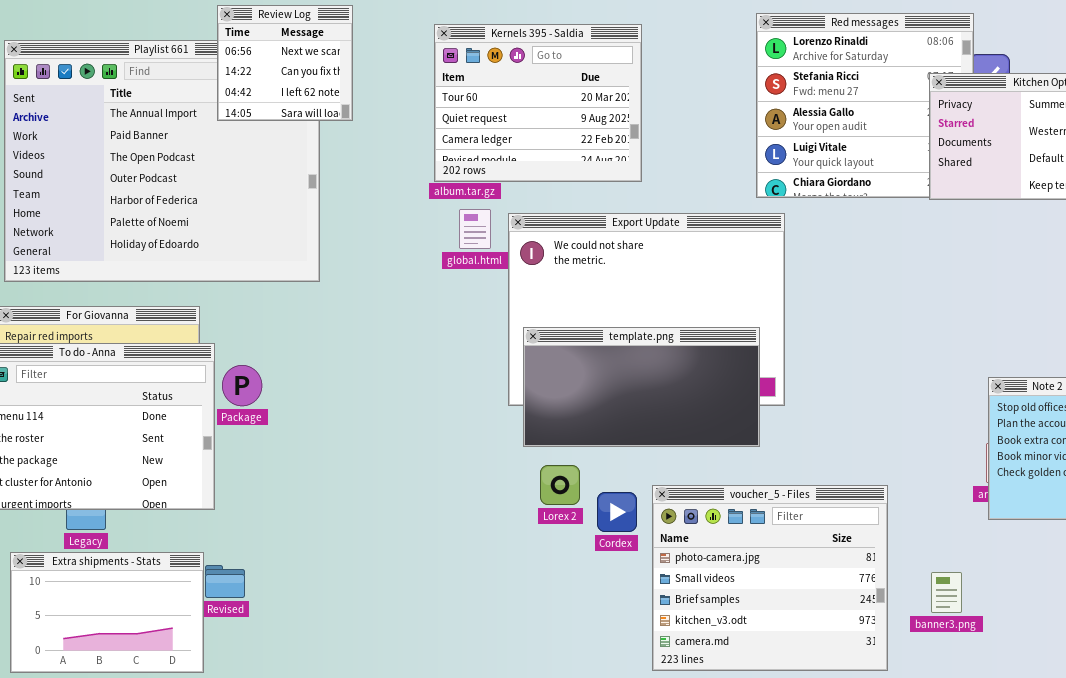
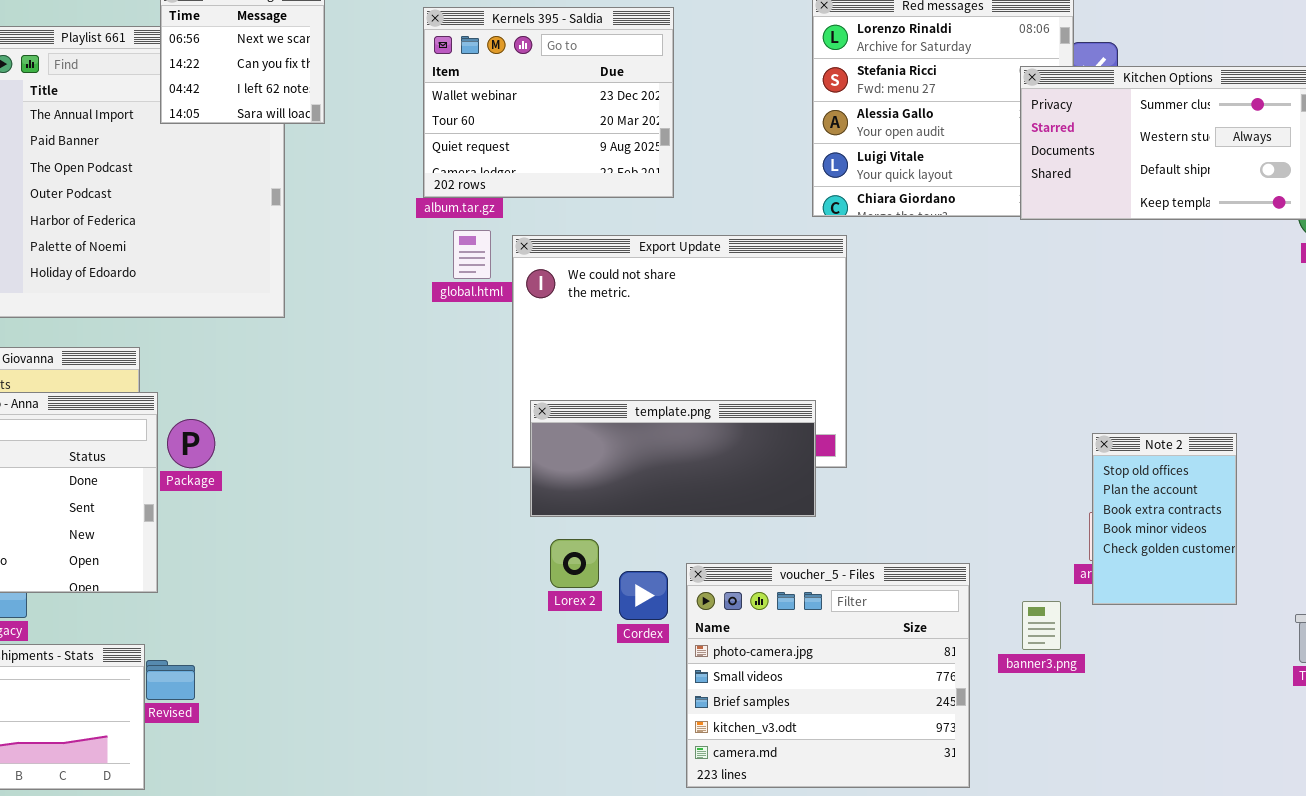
Kernels 395 - Saldia: [434,24,642,182] -> [423,7,674,198], scrolled up 1 row
template.png: [523,327,760,447] -> [530,400,816,517], resized
banner3.png: [931,572,962,613] -> [1022,601,1061,650], moved

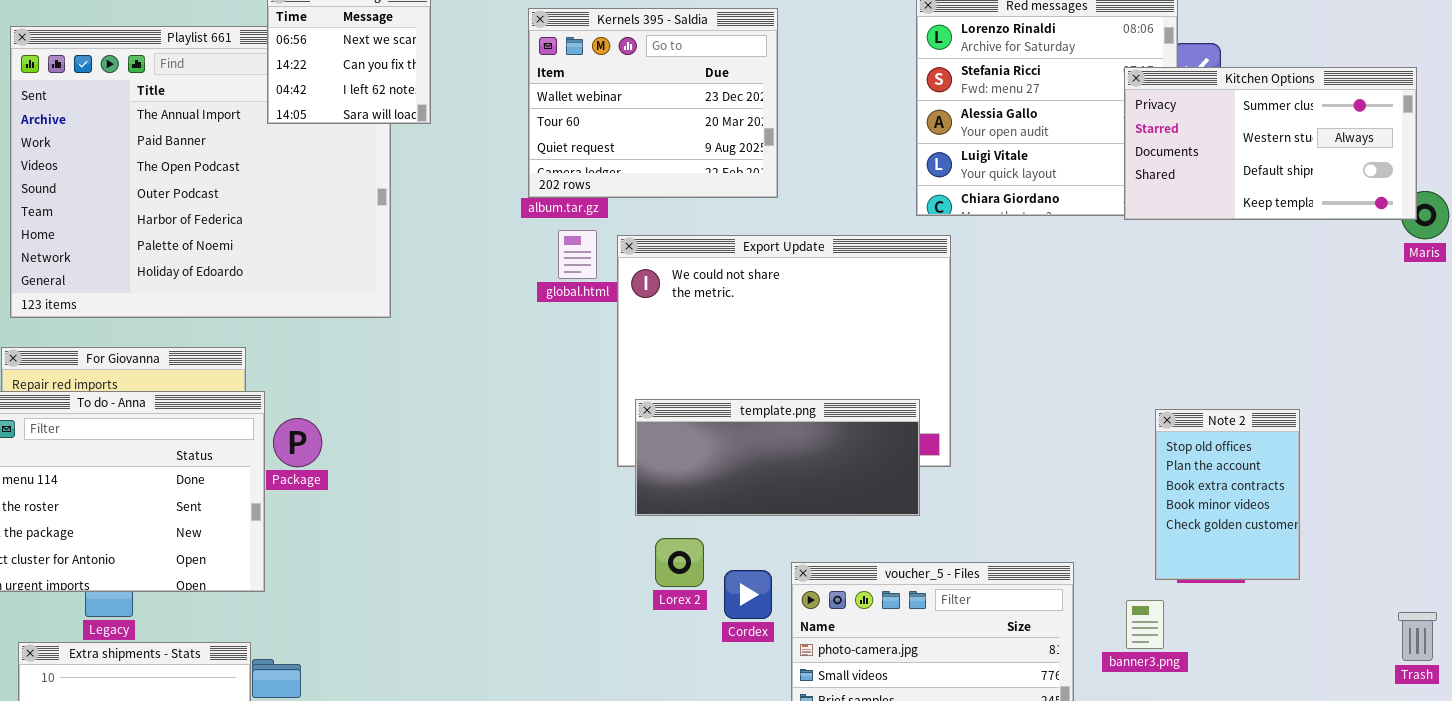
Note 2: [1092,433,1237,605] -> [1155,409,1300,580], moved

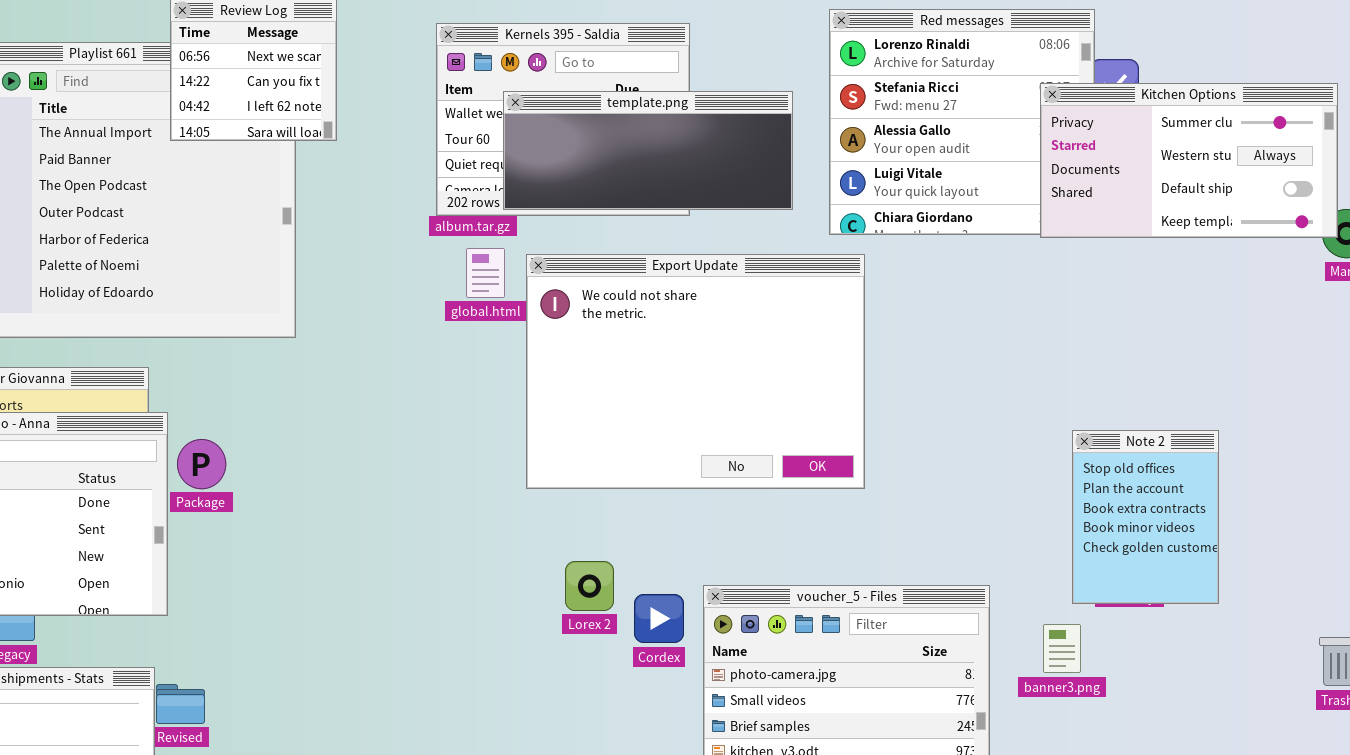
template.png: [635,399,920,516] -> [503,91,793,210], moved

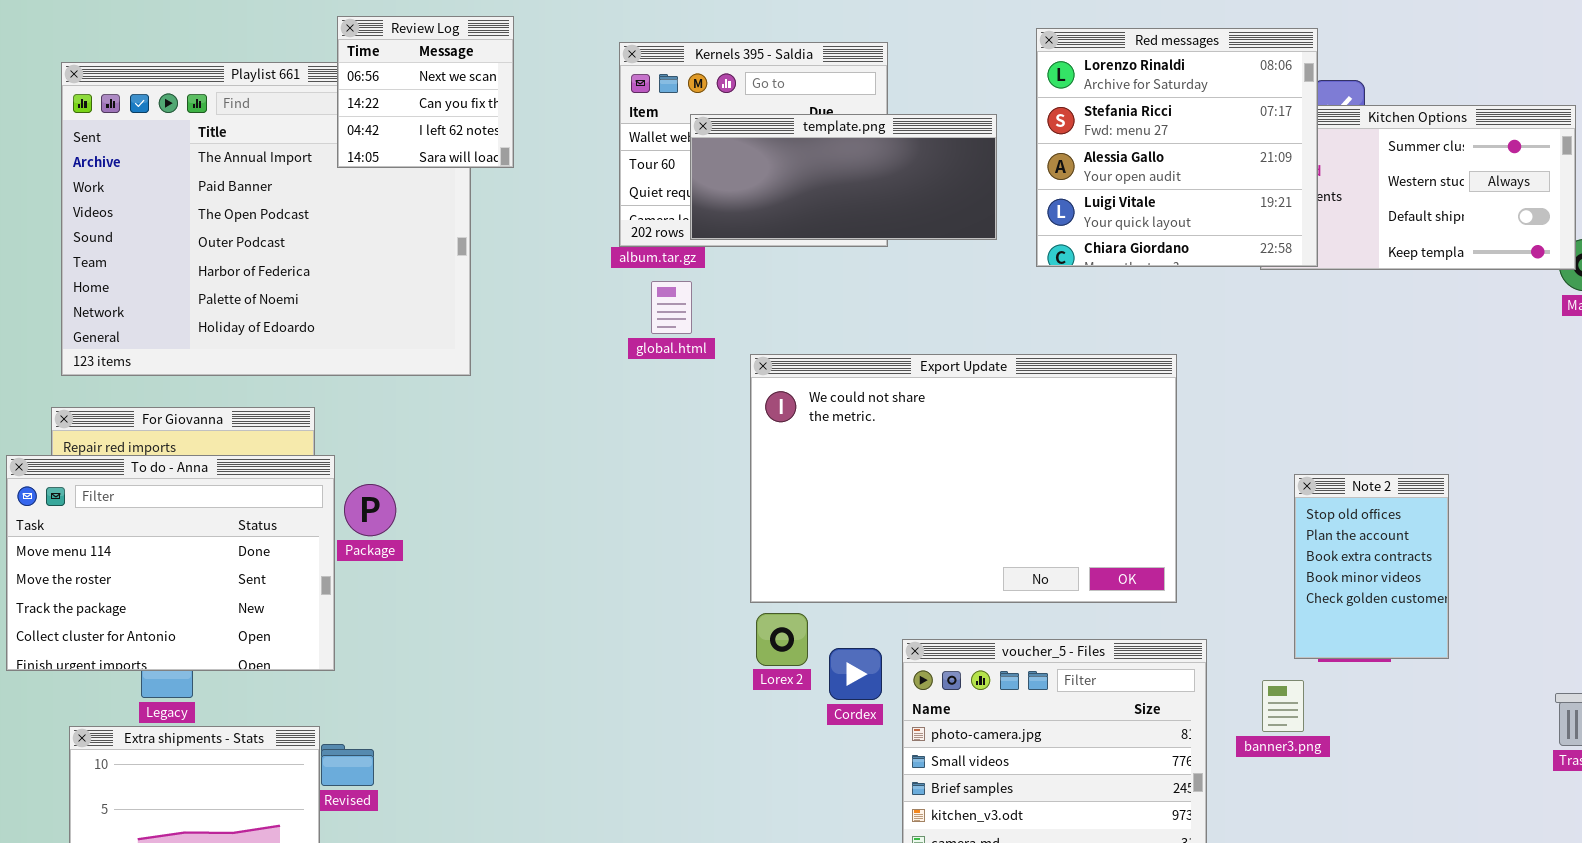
Red messages: [829,9,1095,235] -> [1036,28,1318,267], raised
Export Update: [526,254,865,489] -> [750,354,1177,603], moved, resized

